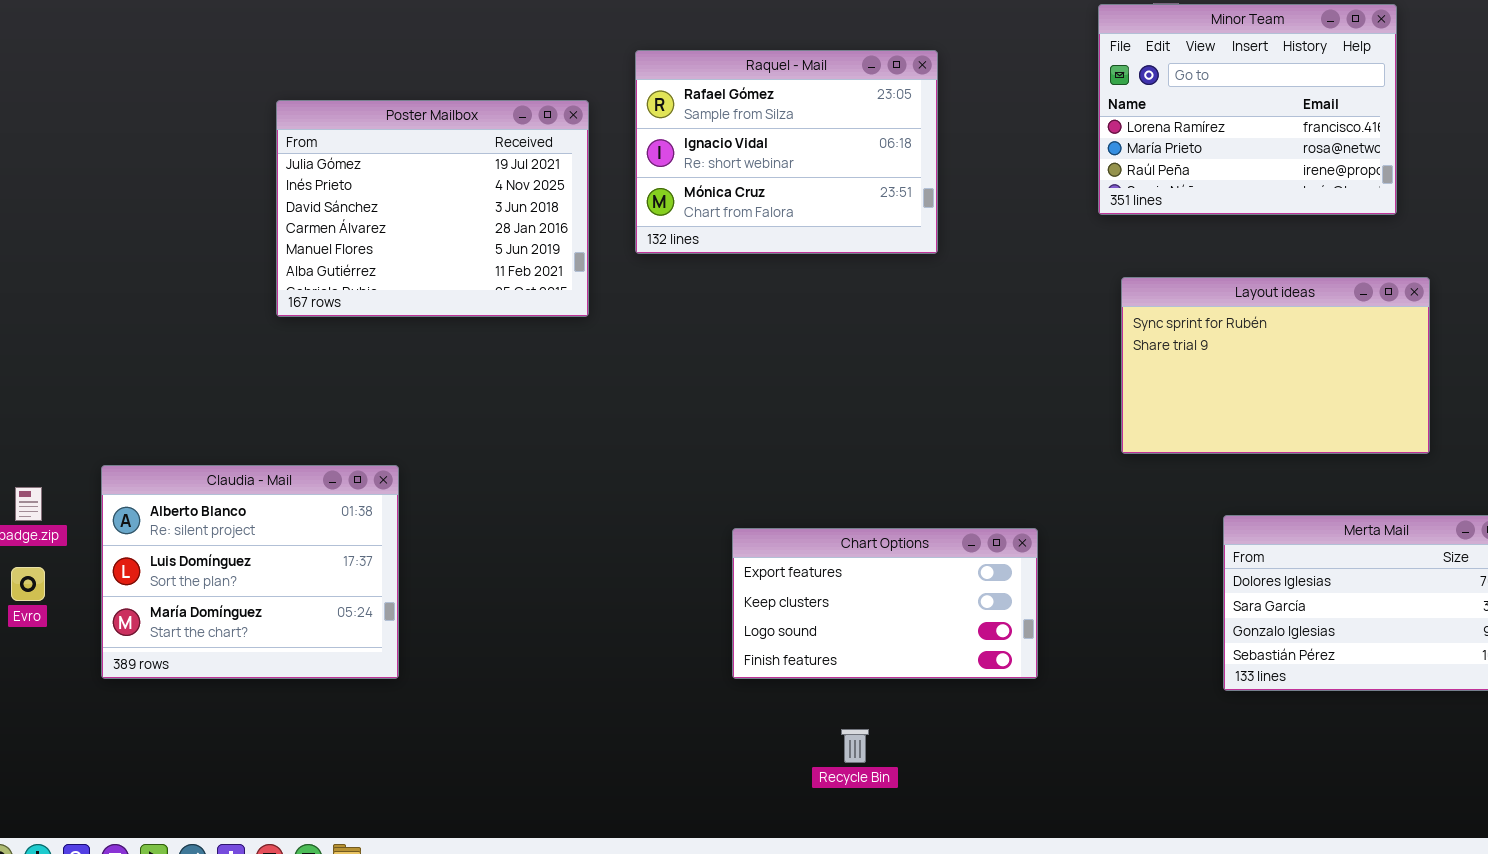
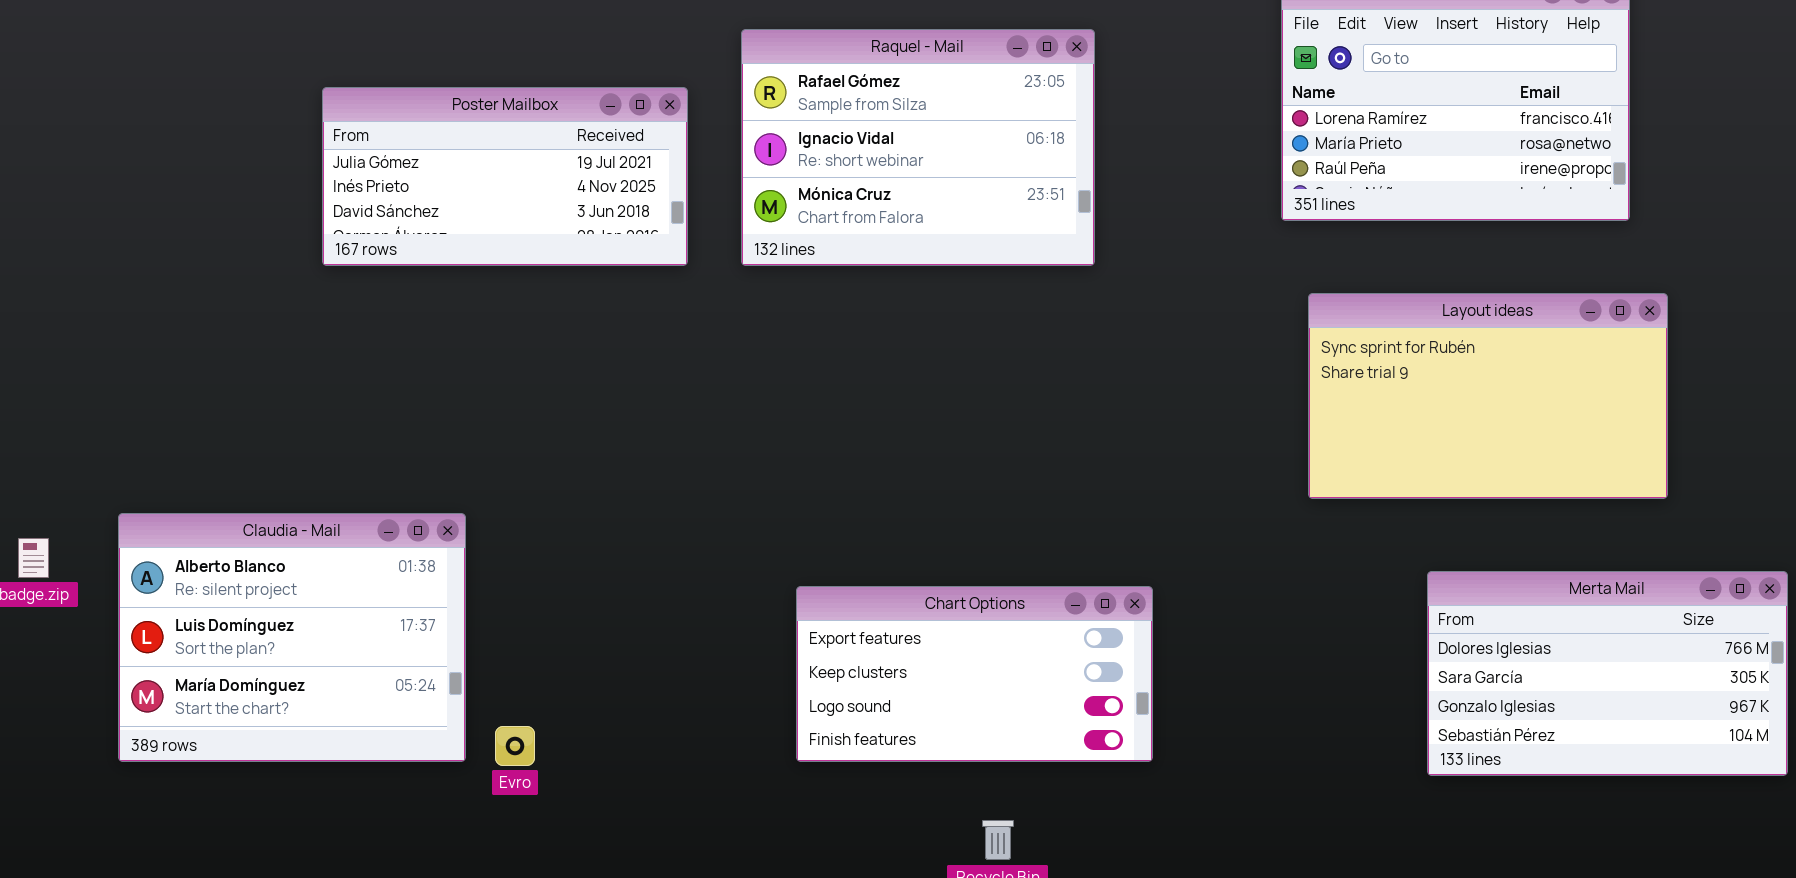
Poster Mailbox: [276,100,589,317] -> [322,87,688,266], resized
Chart Options: [732,528,1038,679] -> [796,586,1153,762], moved
Evro: [11,567,45,601] -> [495,726,535,766], moved

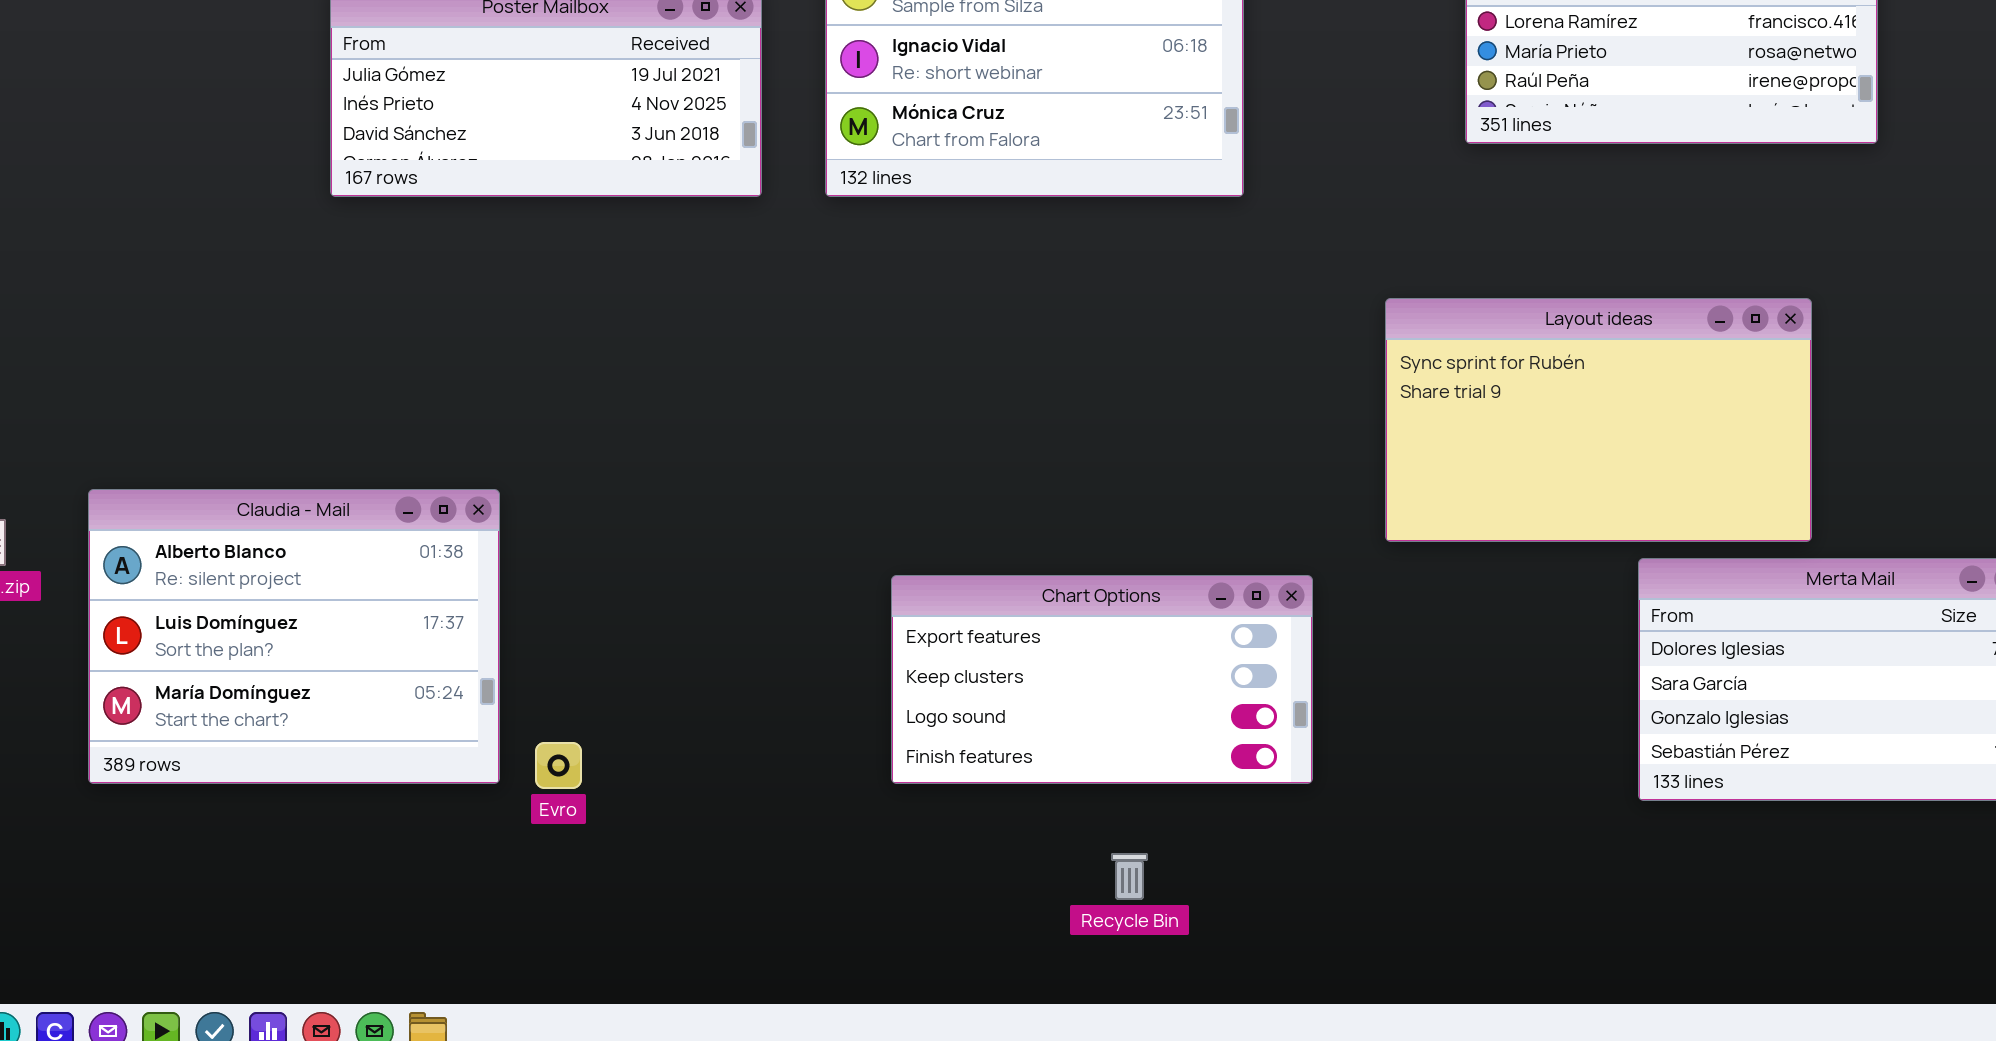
Layout ideas: [1308,293,1668,499] -> [1385,298,1812,542], moved

